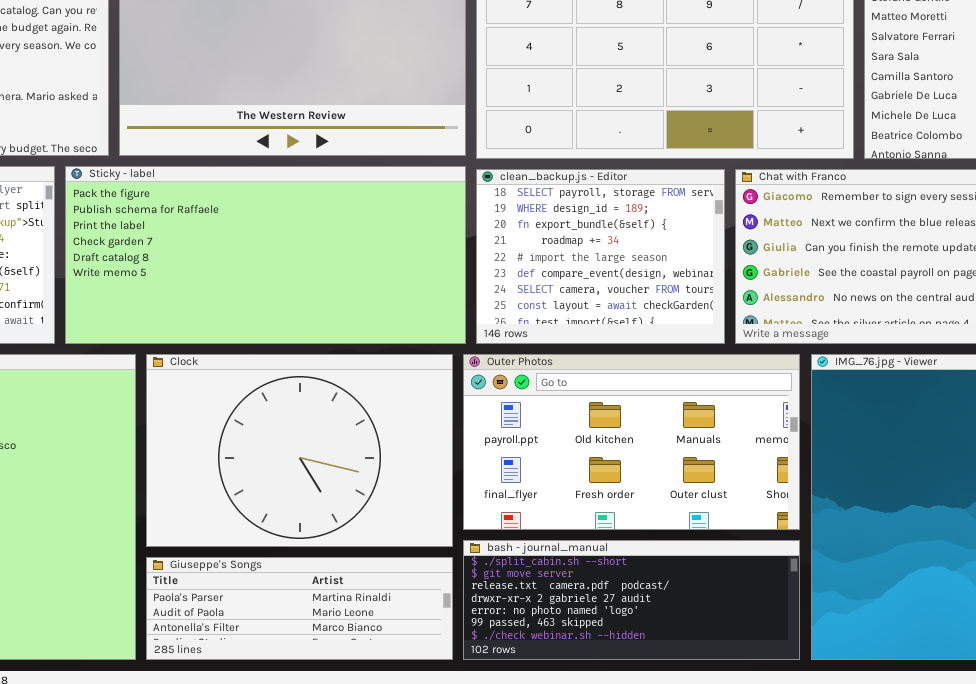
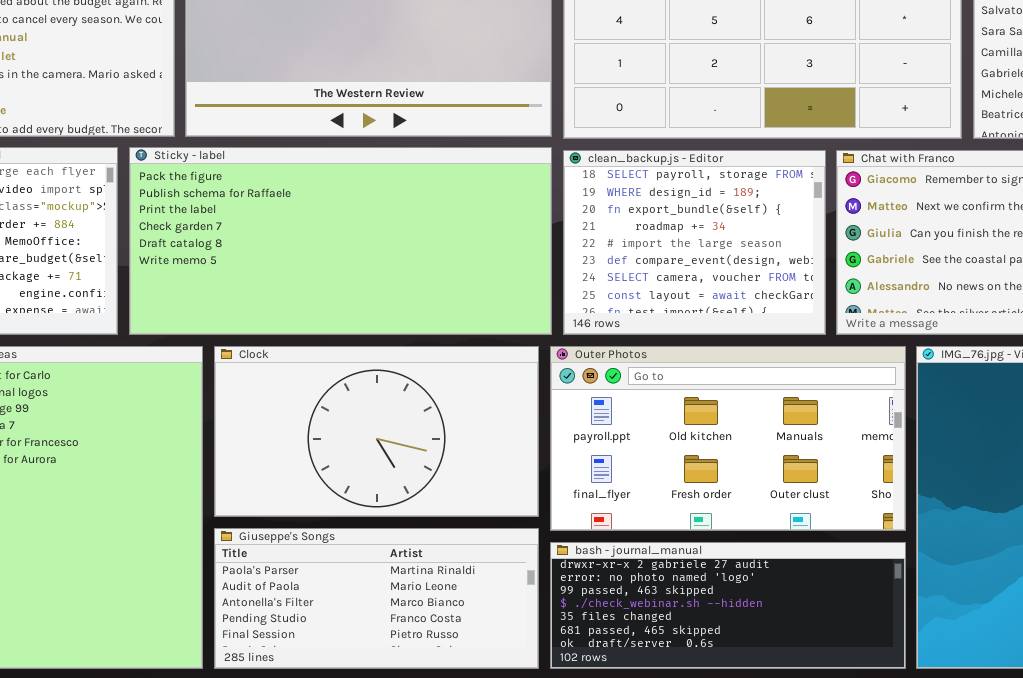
Clock: [146,354,453,547] -> [214,346,539,517], resized
bash - journal_manual: [463,540,800,660] -> [550,542,906,669], scrolled down 3 rows
Giuseppe's Songs: [146,557,453,660] -> [214,528,539,669], resized

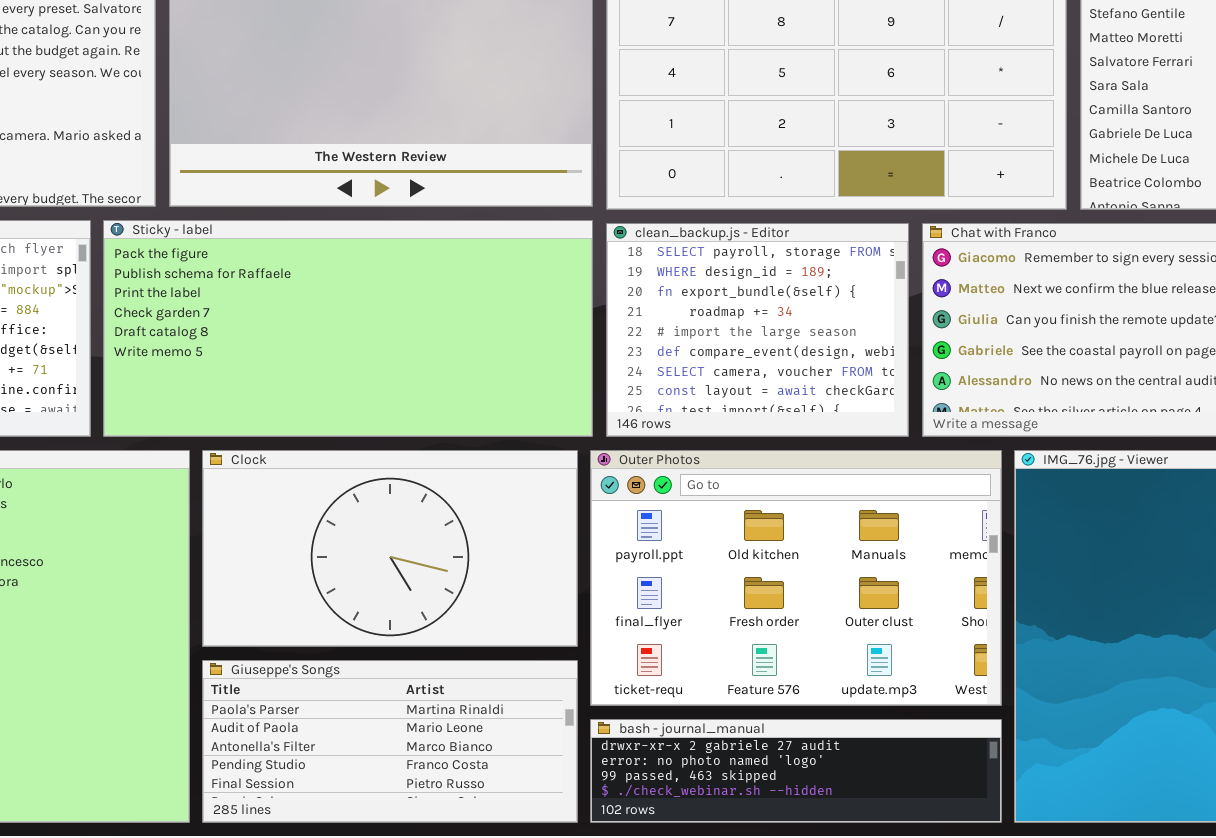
Outer Photos: [550,346,906,531] -> [590,450,1002,706], resized
bash - journal_manual: [550,542,906,669] -> [590,719,1002,823], resized

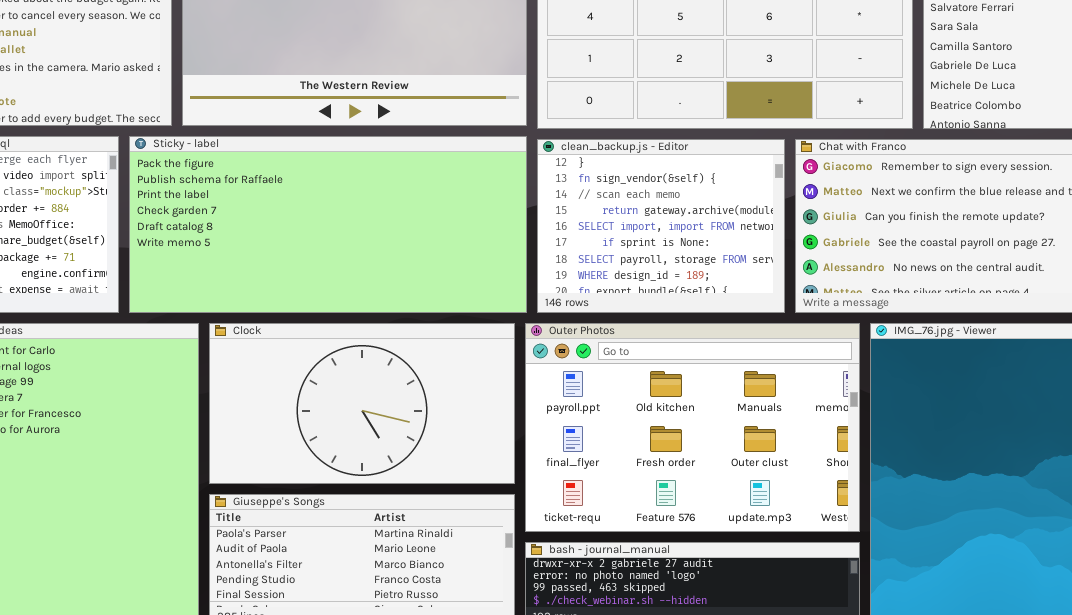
clean_backup.js - Editor: [606,223,909,437] -> [537,139,785,313], scrolled up 6 rows

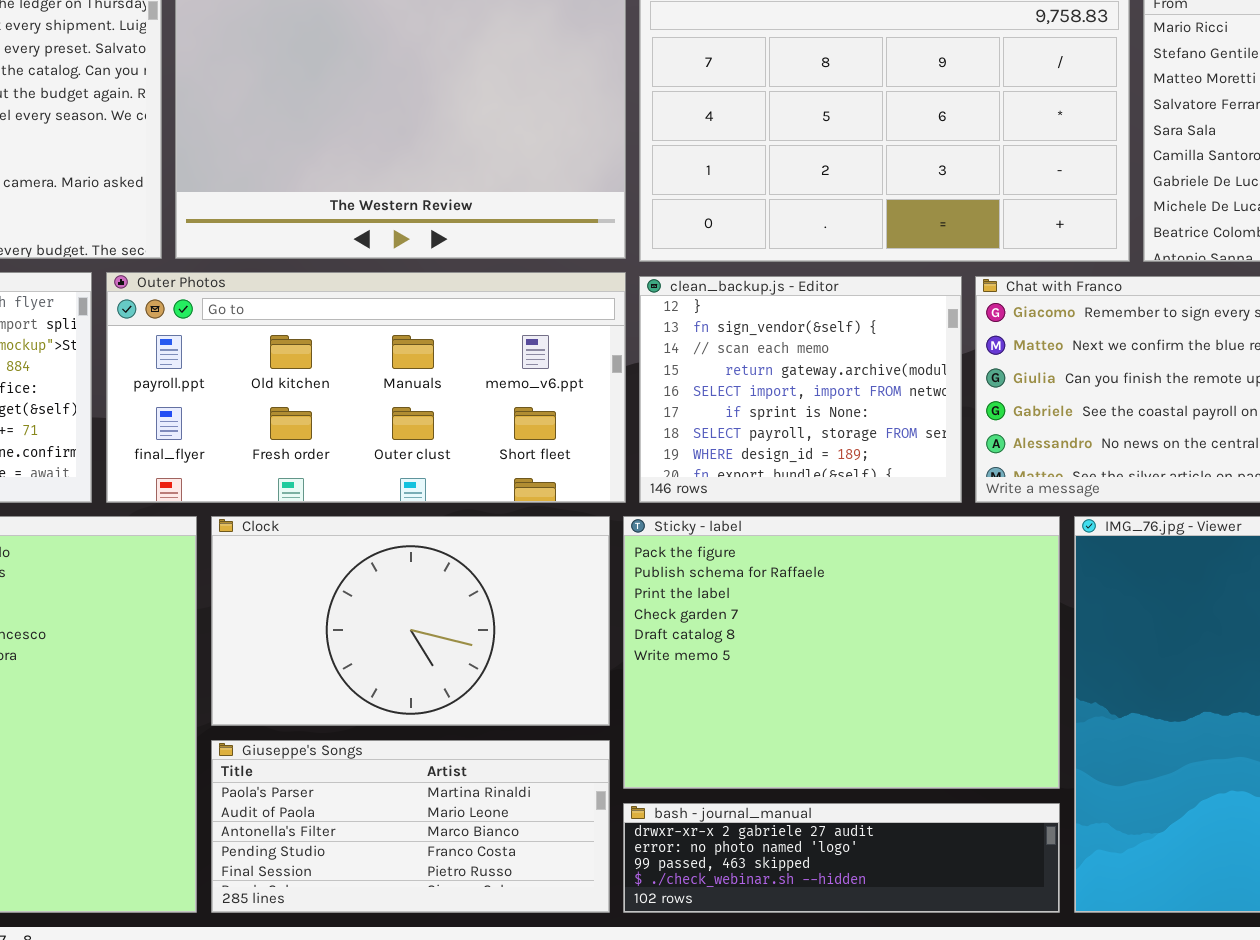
Sticky - label: [129,136,527,313] -> [623,516,1060,789], moved, resized
Outer Photos: [525,323,860,532] -> [106,272,626,503], moved, resized

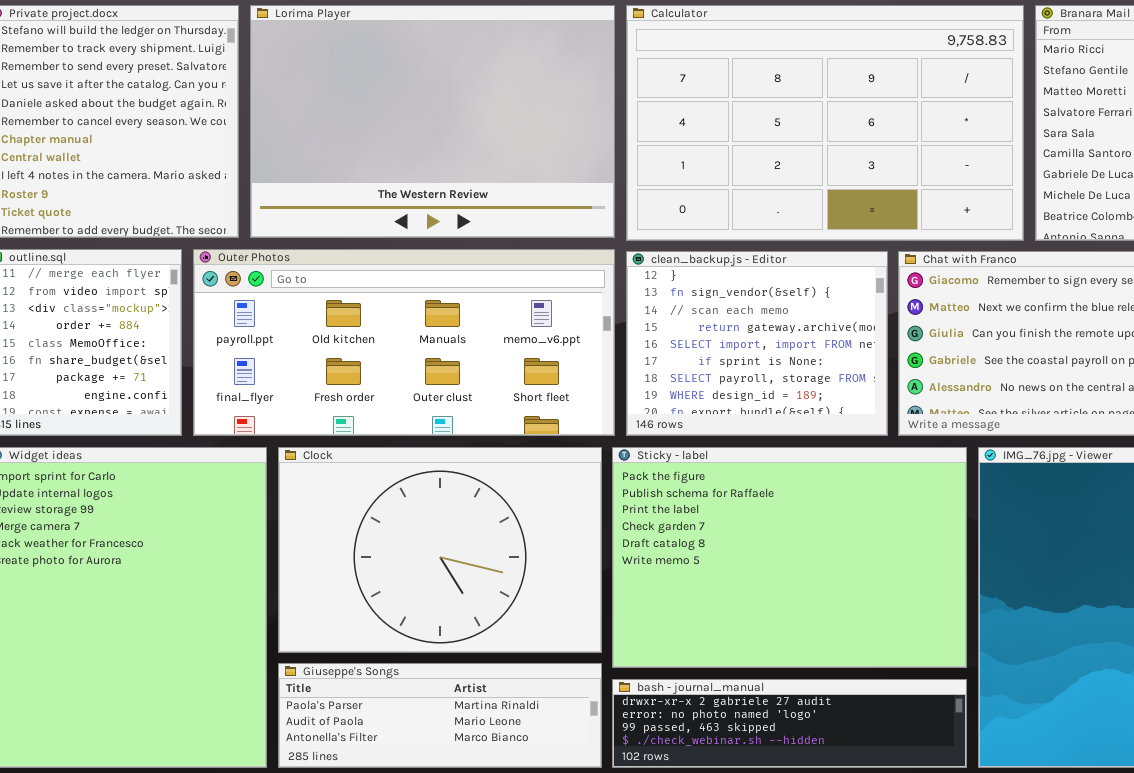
Clock: [211,516,610,726] -> [278,447,602,653], resized
Giuseppe's Songs: [211,740,610,913] -> [278,663,602,768], resized

